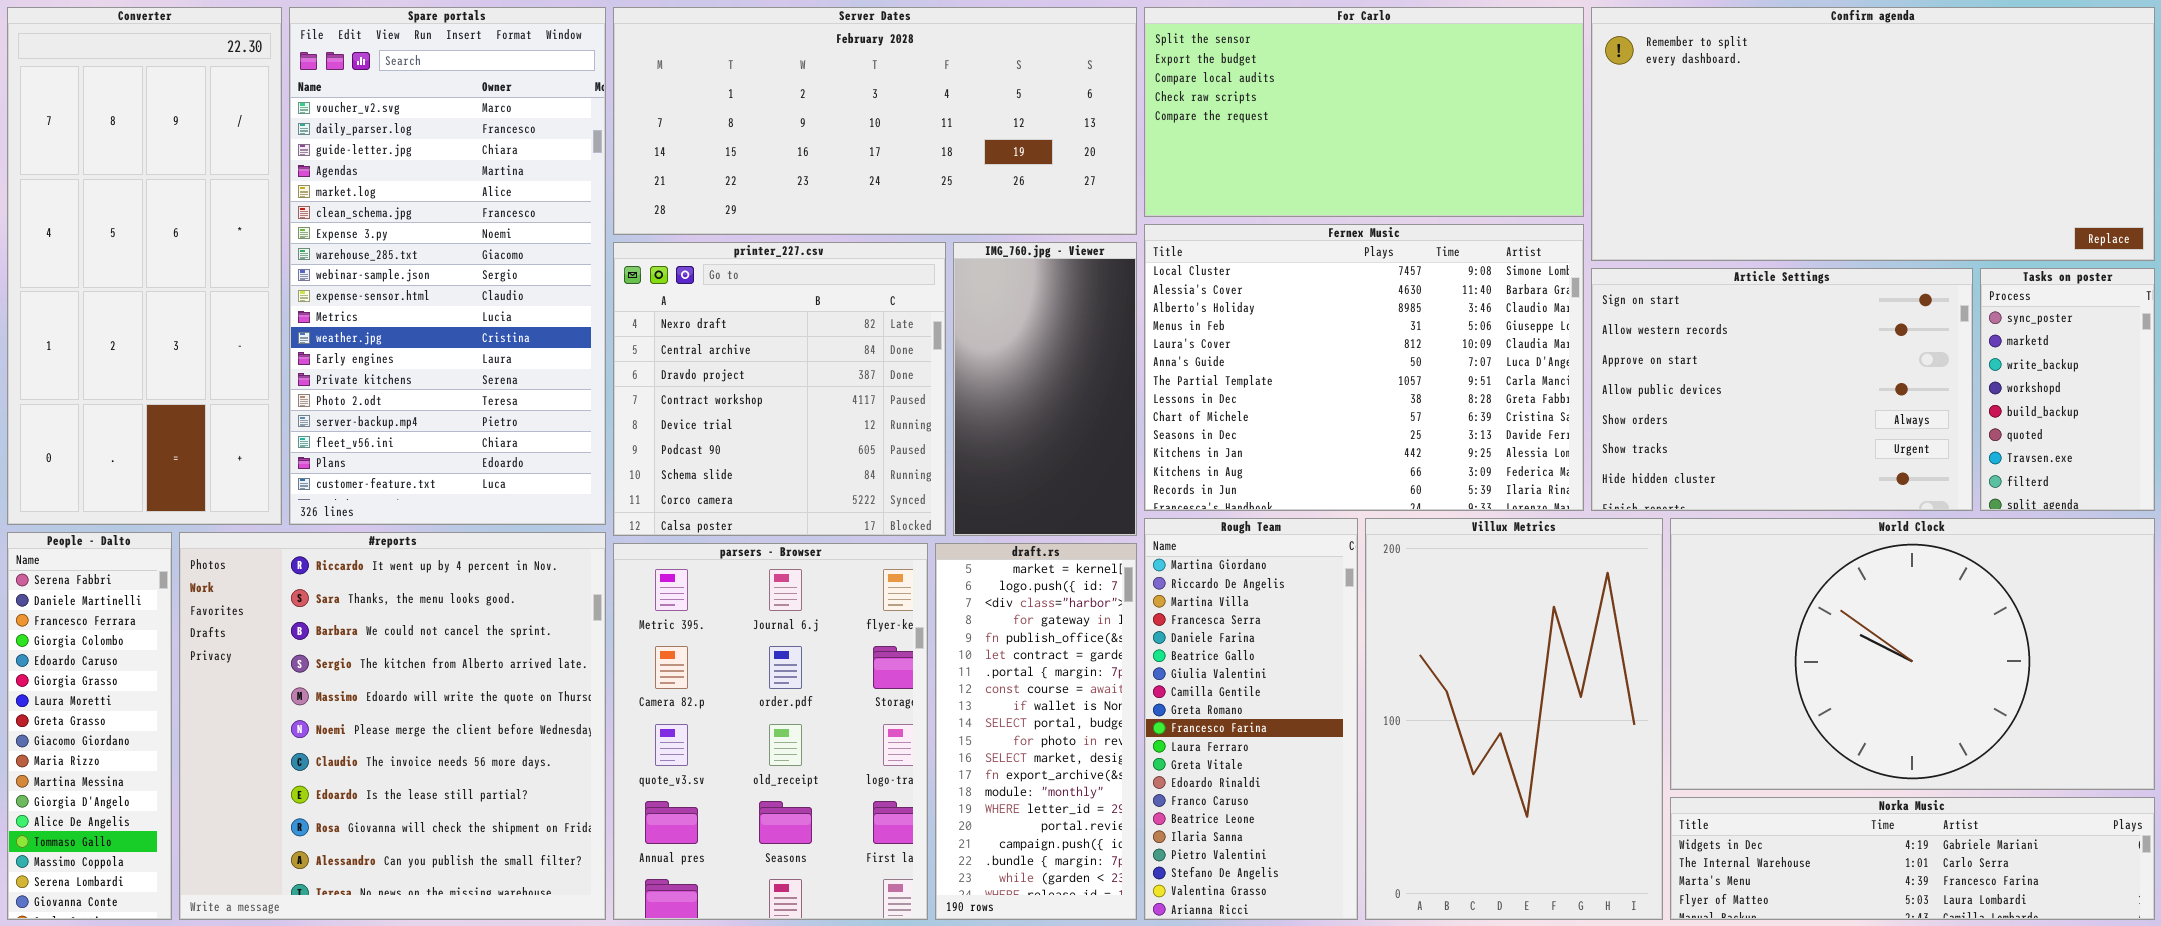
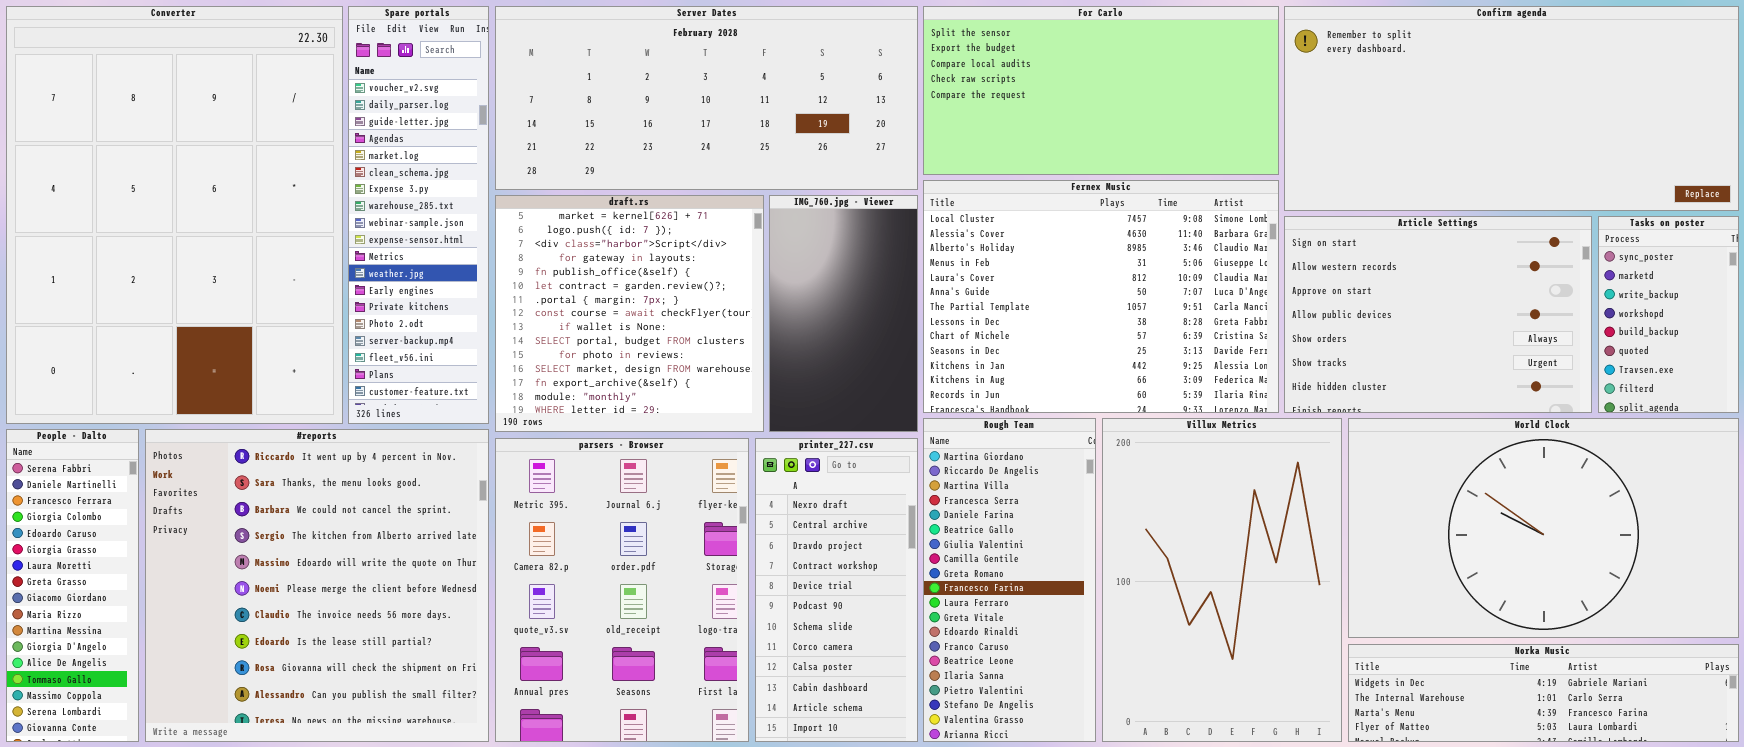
Converter: [7,7,282,525] -> [6,6,343,424], resized
Spare portals: [289,7,606,525] -> [348,6,489,424], resized
printer_227.csv: [613,242,946,536] -> [755,438,918,742], moved, resized
draft.rs: [935,543,1137,920] -> [495,195,764,432], moved, resized

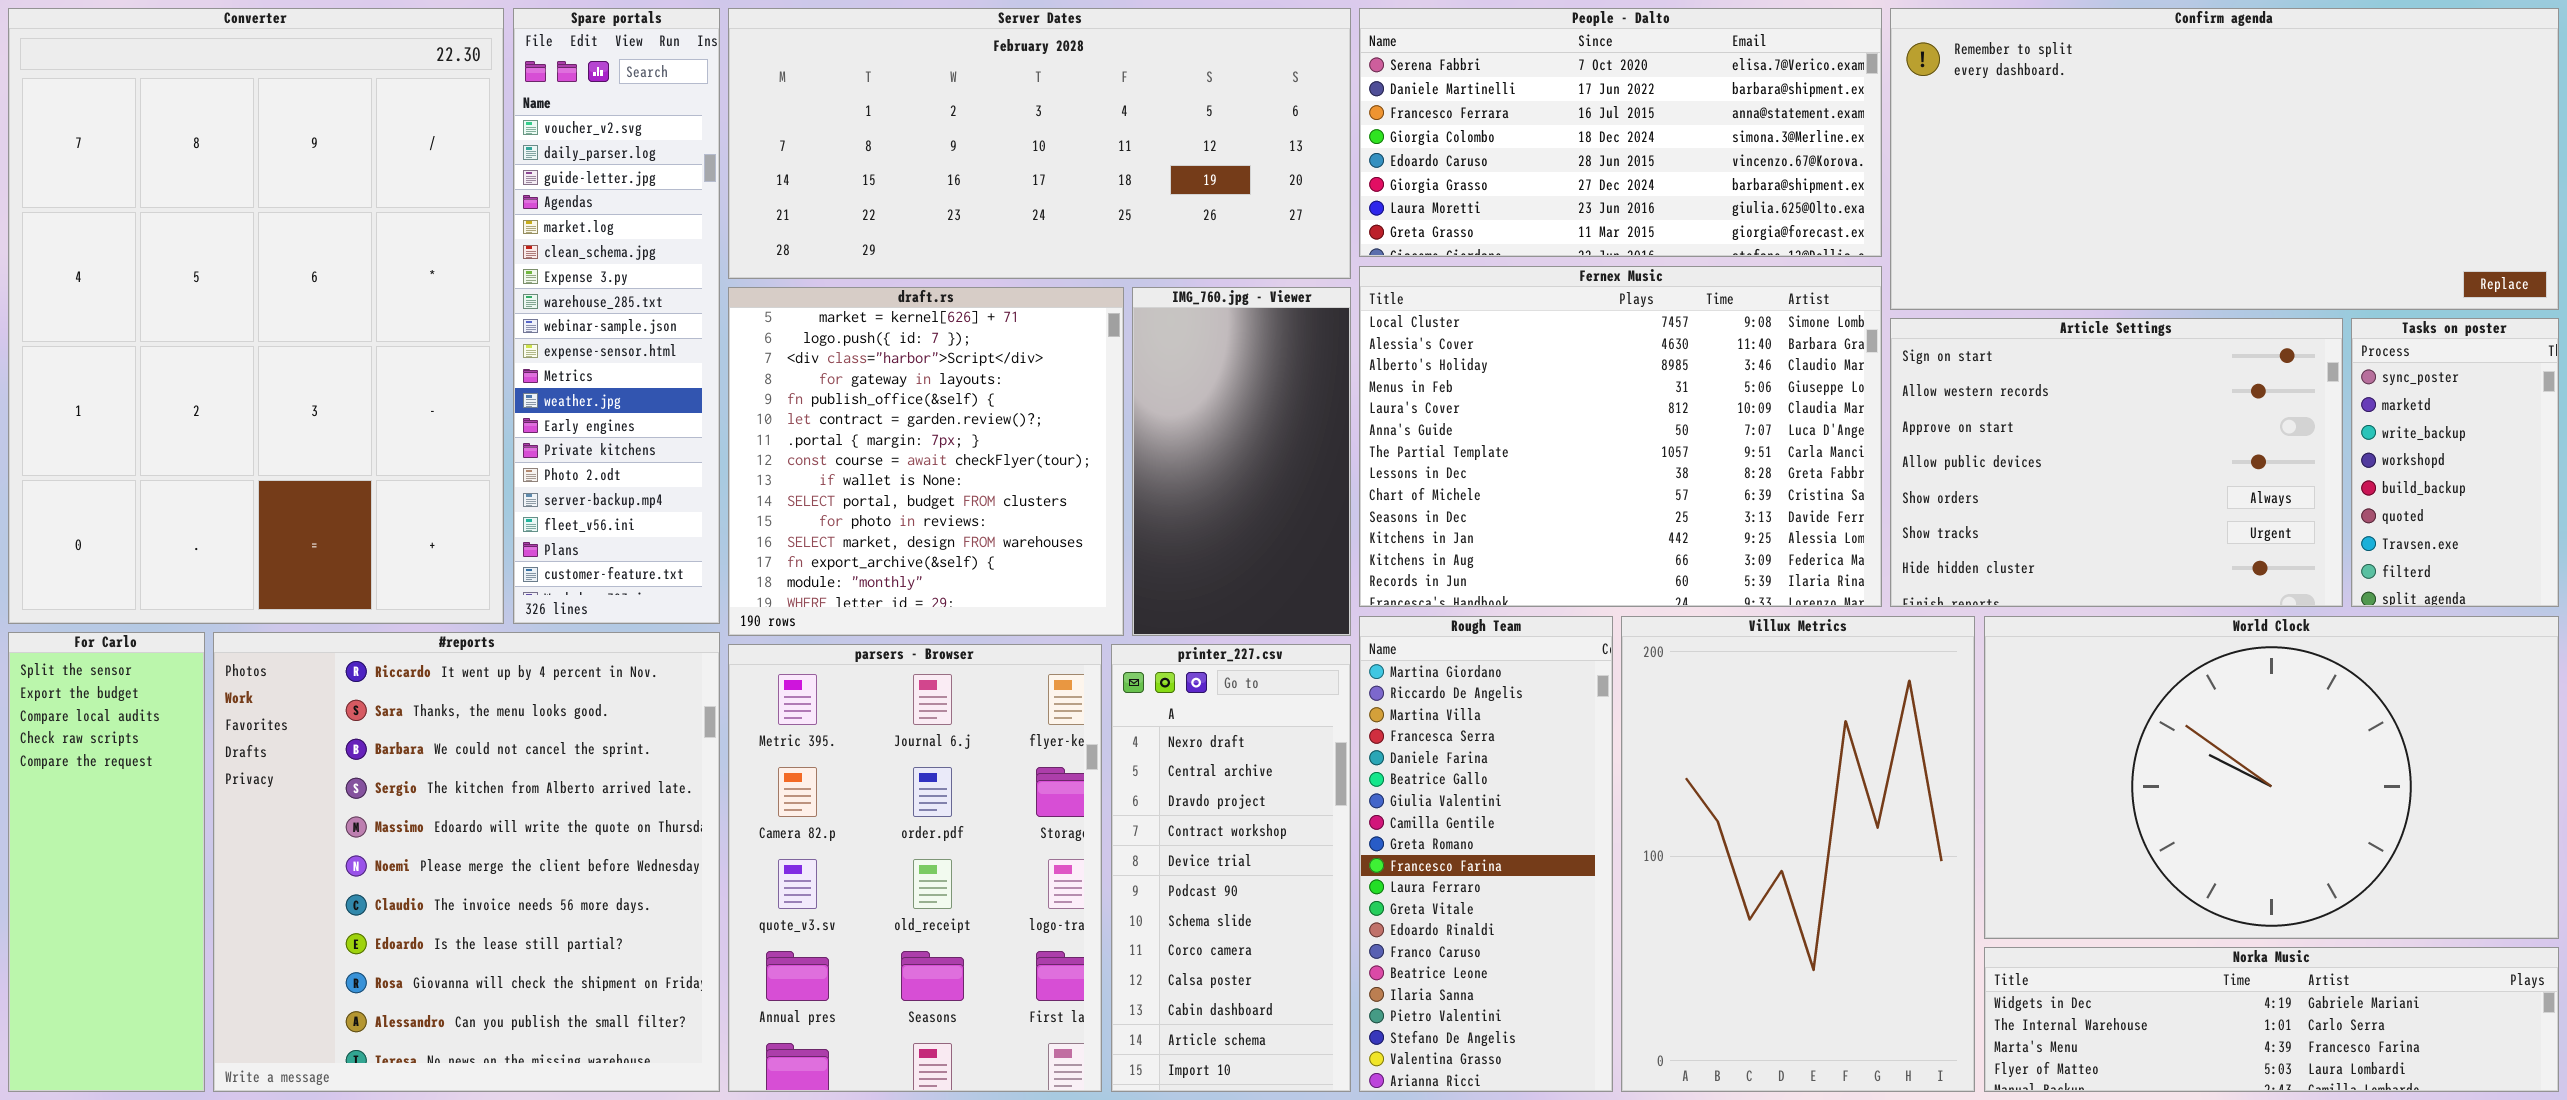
For Carlo: [923,6,1279,175] -> [8,632,205,1092], moved, resized
People - Dalto: [6,429,139,742] -> [1359,8,1882,257], moved, resized

